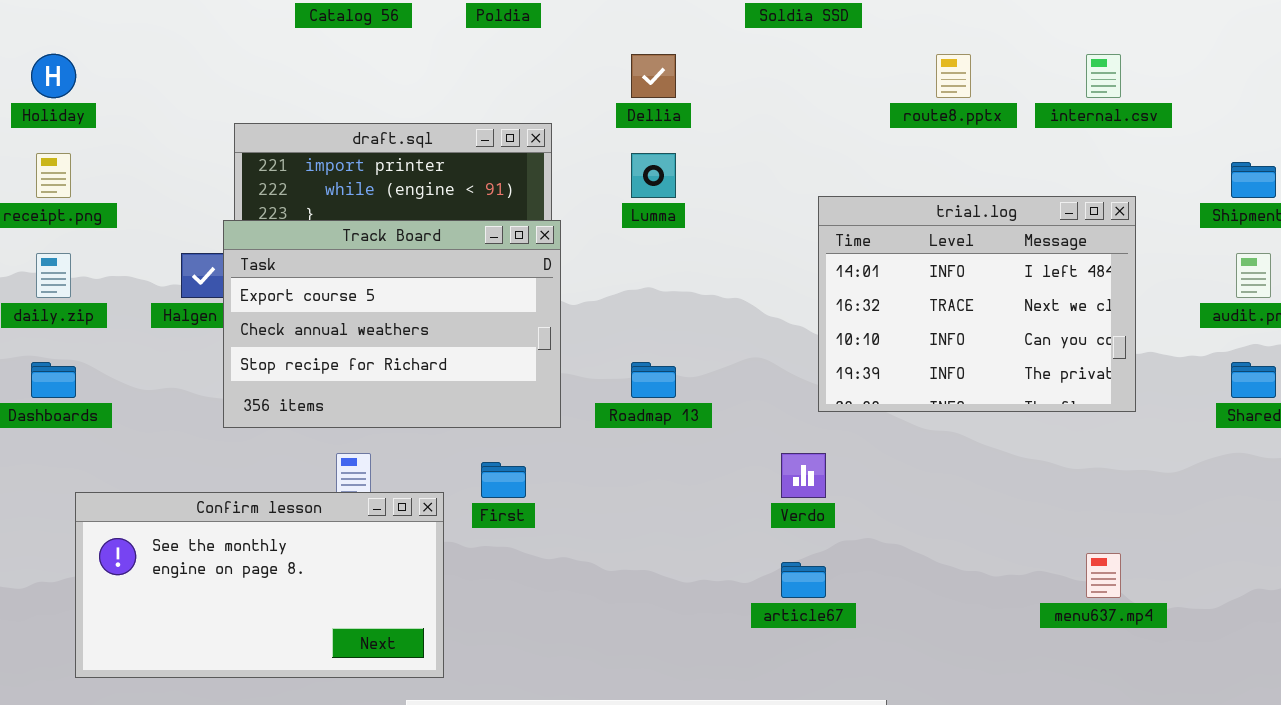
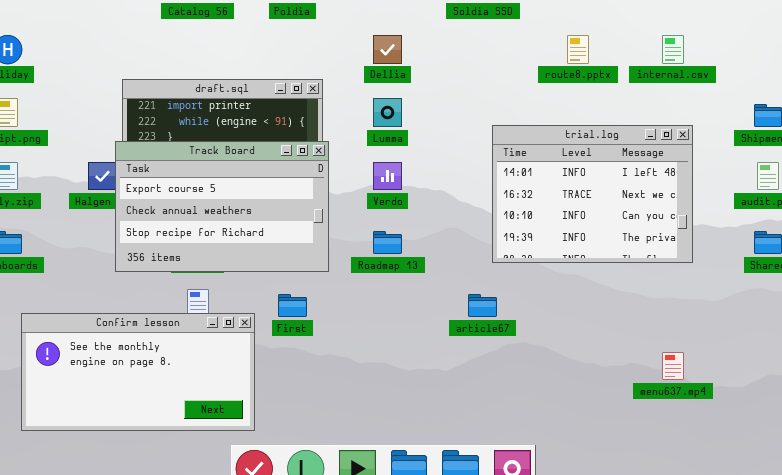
Verdo: [781,453,826,498] -> [373,162,402,190], moved
article67: [781,562,826,598] -> [468,294,497,317], moved

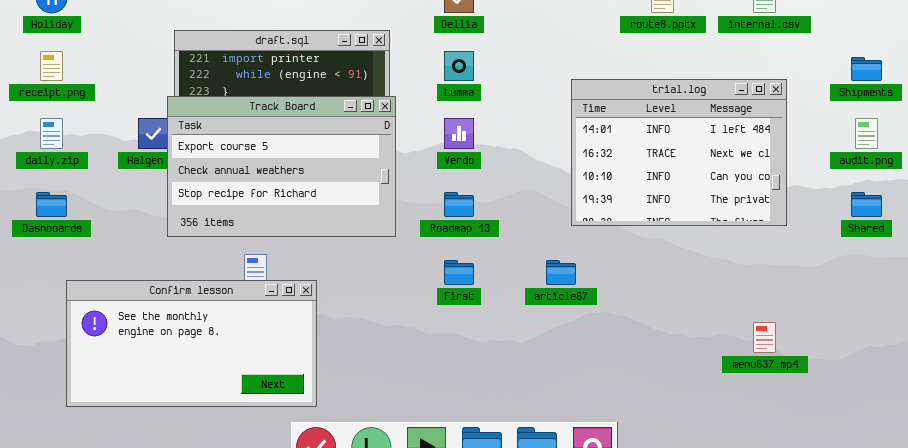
First: [278,294,307,317] -> [444,260,474,285], moved

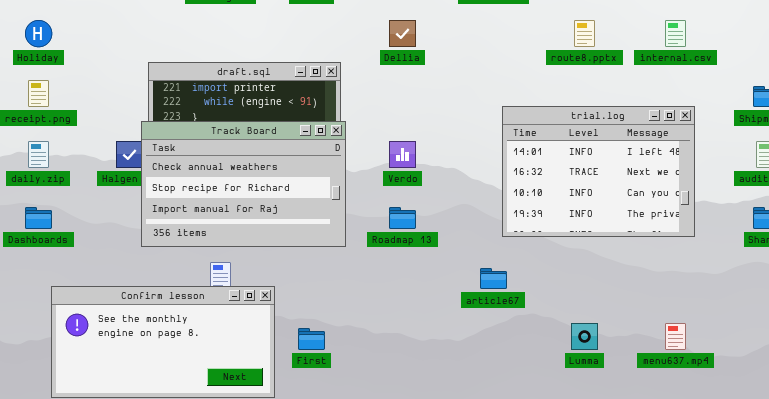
Lumma: [444,51,474,81] -> [571,323,598,350], moved
Track Board: [167,96,396,237] -> [141,121,346,247], scrolled down 1 row
First: [444,260,474,285] -> [298,328,325,350], moved

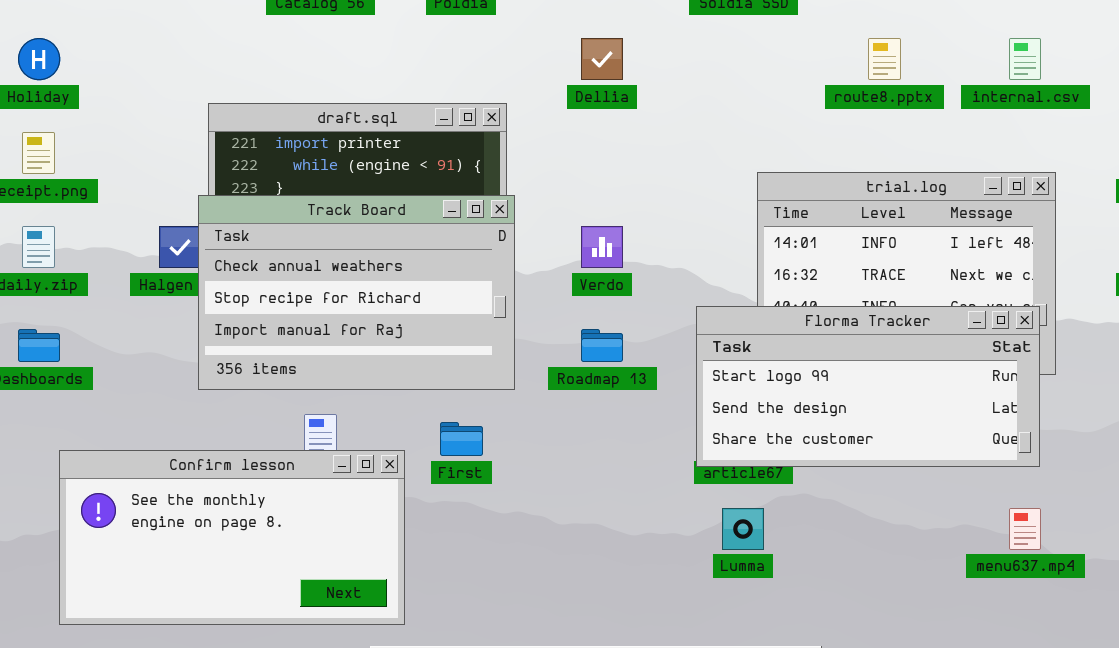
Florma Tracker: none -> [696,306,1040,467], opened
Lumma: [571,323,598,350] -> [722,508,764,550], moved
First: [298,328,325,350] -> [440,422,483,456], moved

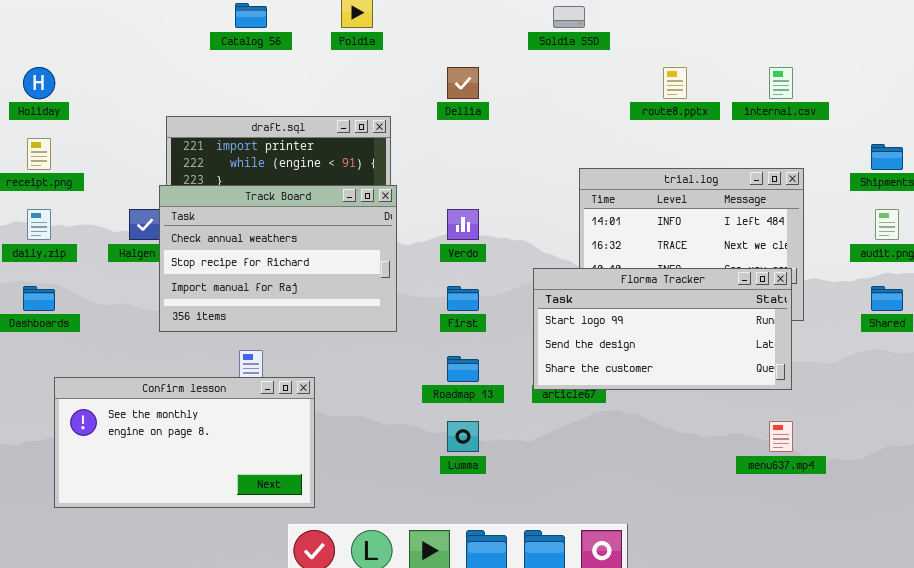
Roadmap 13: [581,329,623,362] -> [447,356,479,382], moved
First: [440,422,483,456] -> [447,286,479,311], moved
Lumma: [722,508,764,550] -> [447,421,479,452], moved

